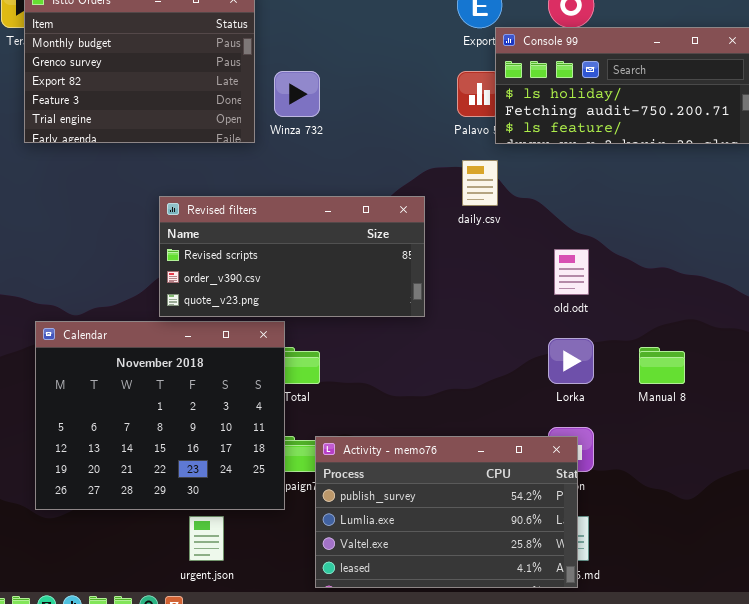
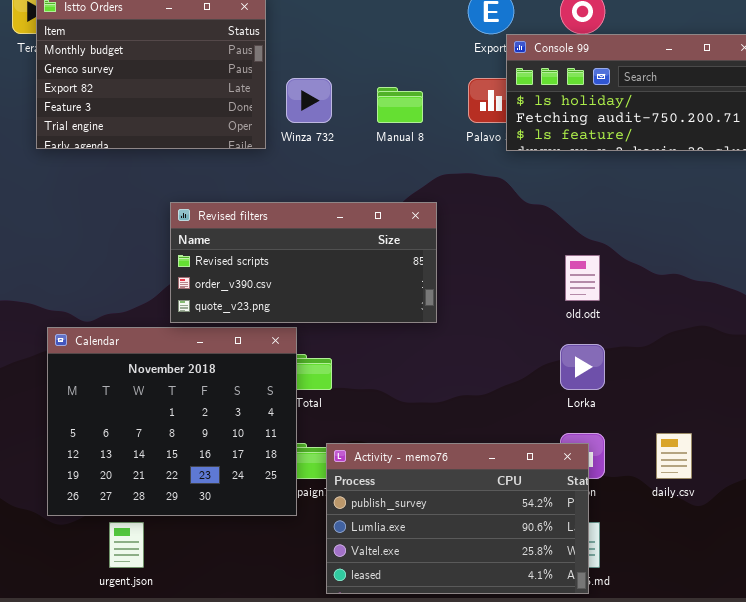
daily.csv: [462,160,498,206] -> [656,433,692,479], moved
Manual 8: [639,347,685,384] -> [377,87,423,123], moved
urgent.json: [189,516,224,561] -> [109,522,144,568], moved

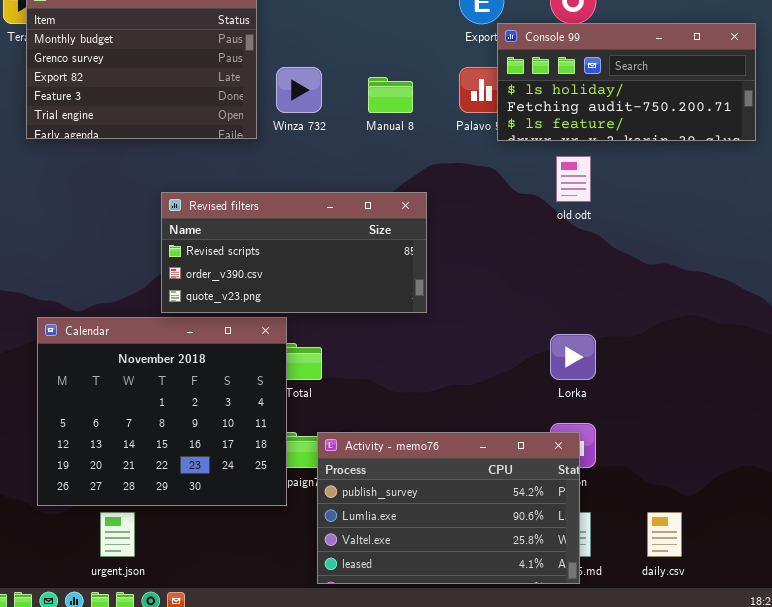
old.odt: [565,255,600,301] -> [556,156,591,202], moved
daily.csv: [656,433,692,479] -> [647,512,682,557], moved

